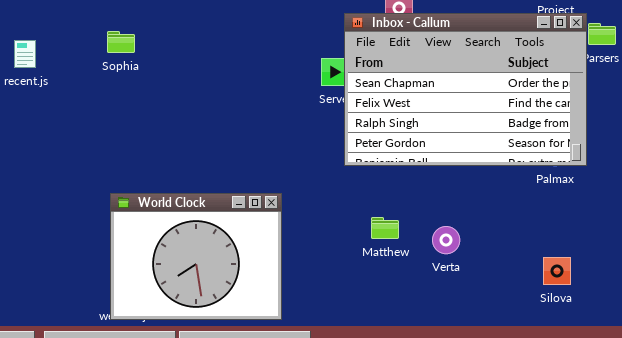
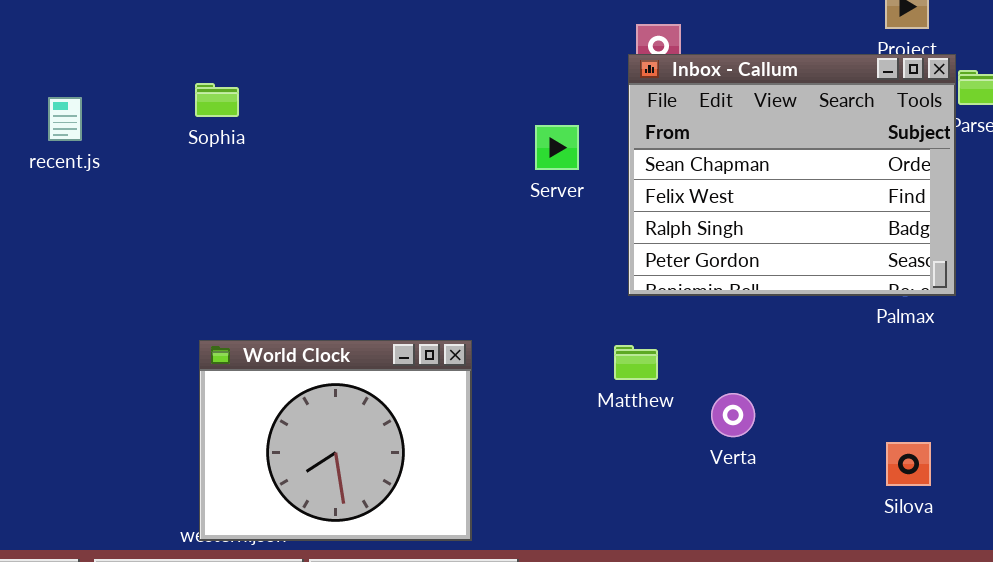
Inbox - Callum: [344,13,587,166] -> [628,54,956,296], resized
Matthew: [371,217,399,239] -> [614,345,658,380], moved

